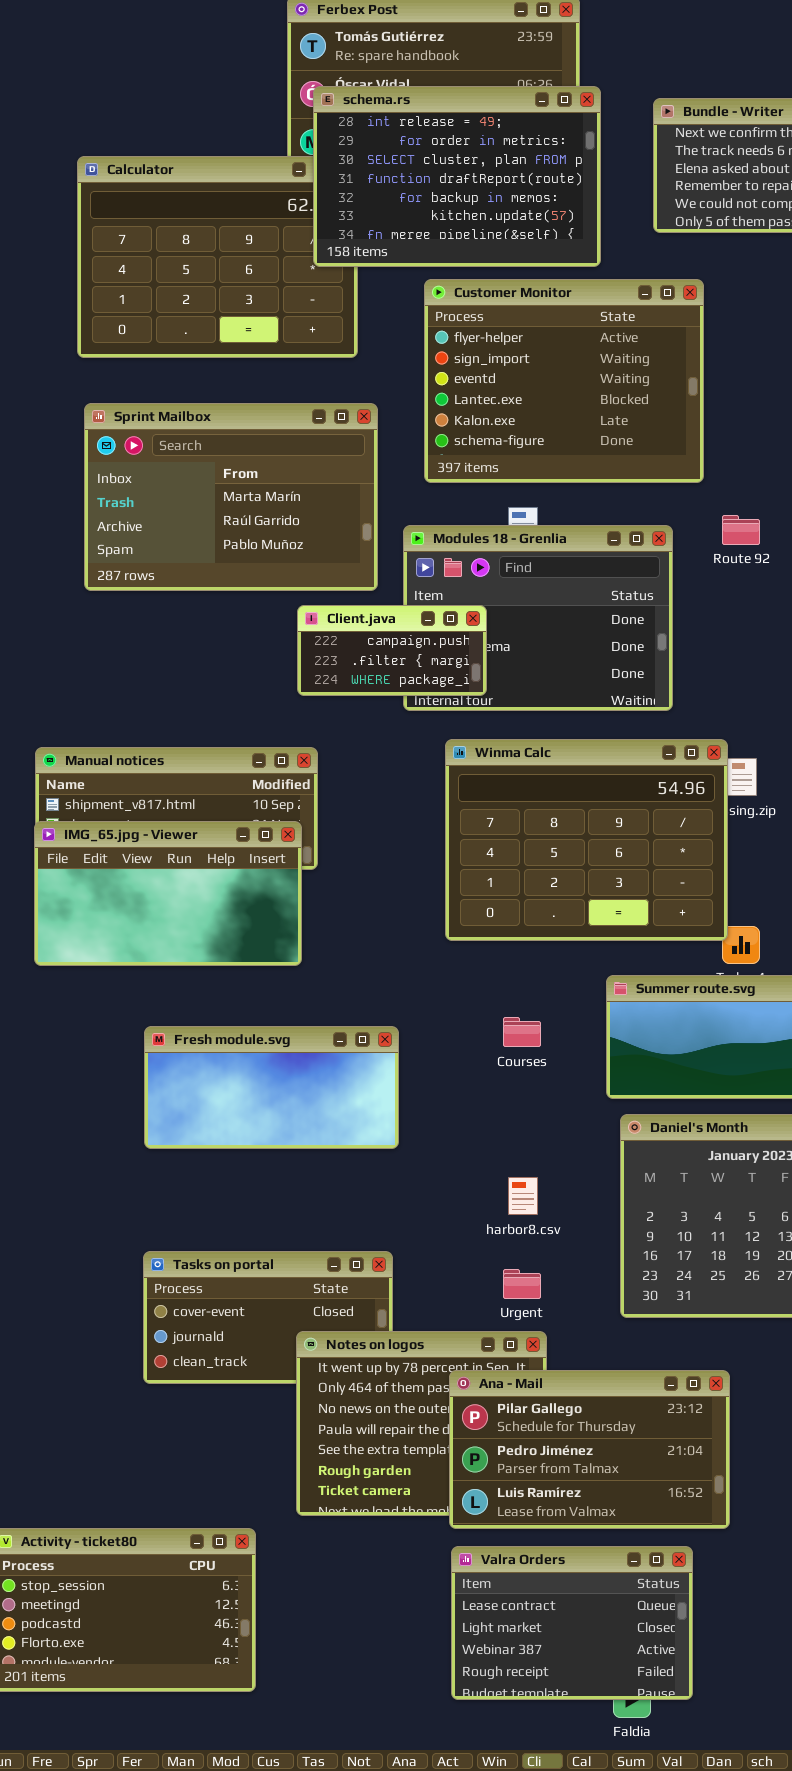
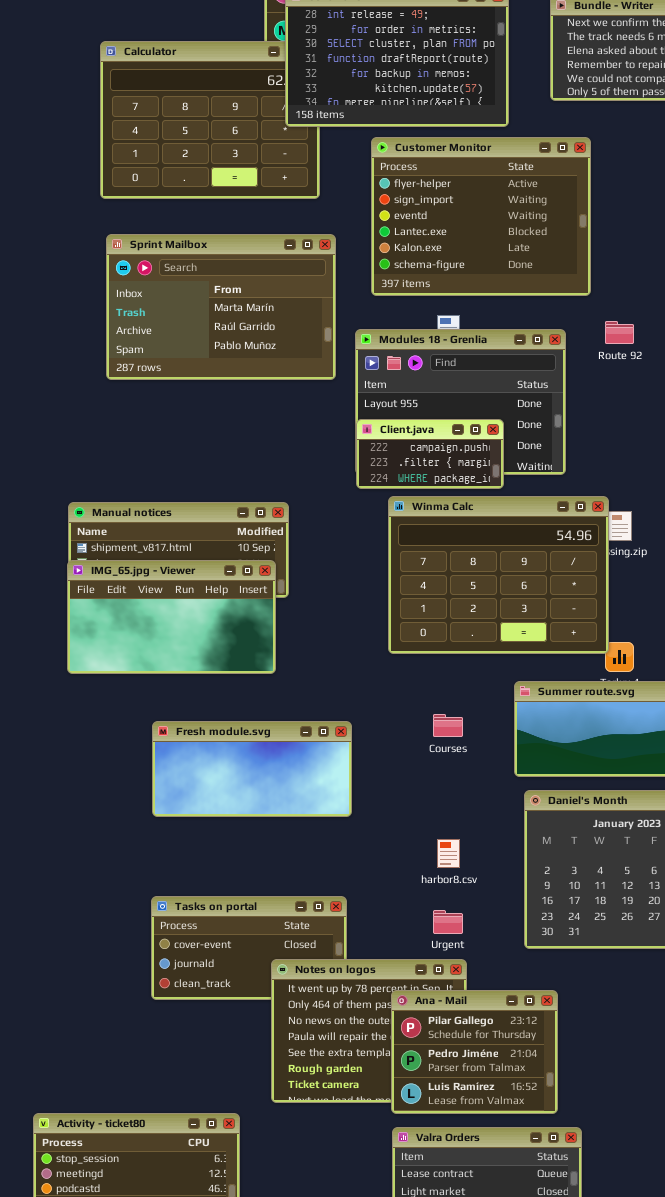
Client.java: [297,605,487,696] -> [356,419,504,489], moved
Ana - Mail: [449,1370,730,1529] -> [391,990,558,1114], resized

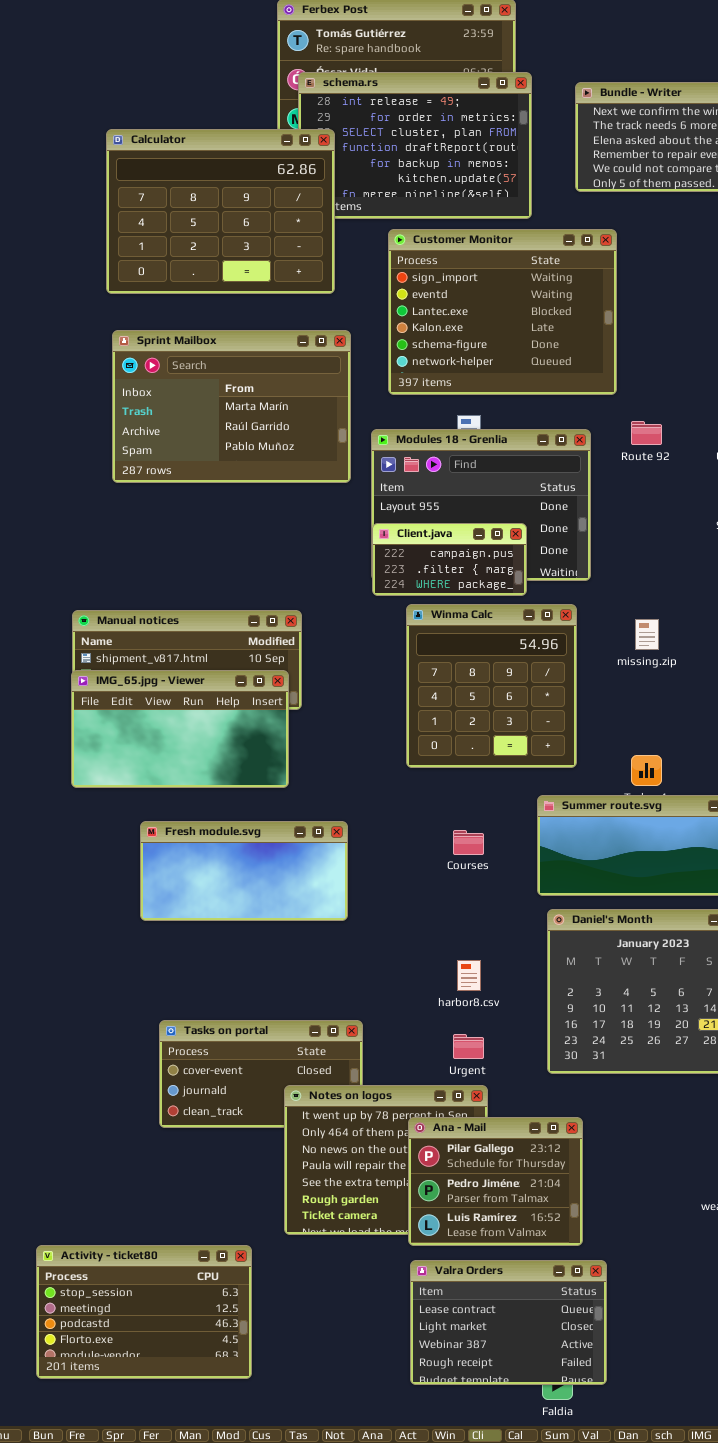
Calculator: [100,41,320,199] -> [106,129,335,294], raised
Customer Monitor: [371,137,591,296] -> [388,229,617,395], scrolled down 1 row
Winma Calc: [388,496,609,654] -> [406,604,577,768], resized
Fresh module.svg: [152,721,352,817] -> [140,821,348,921], moved

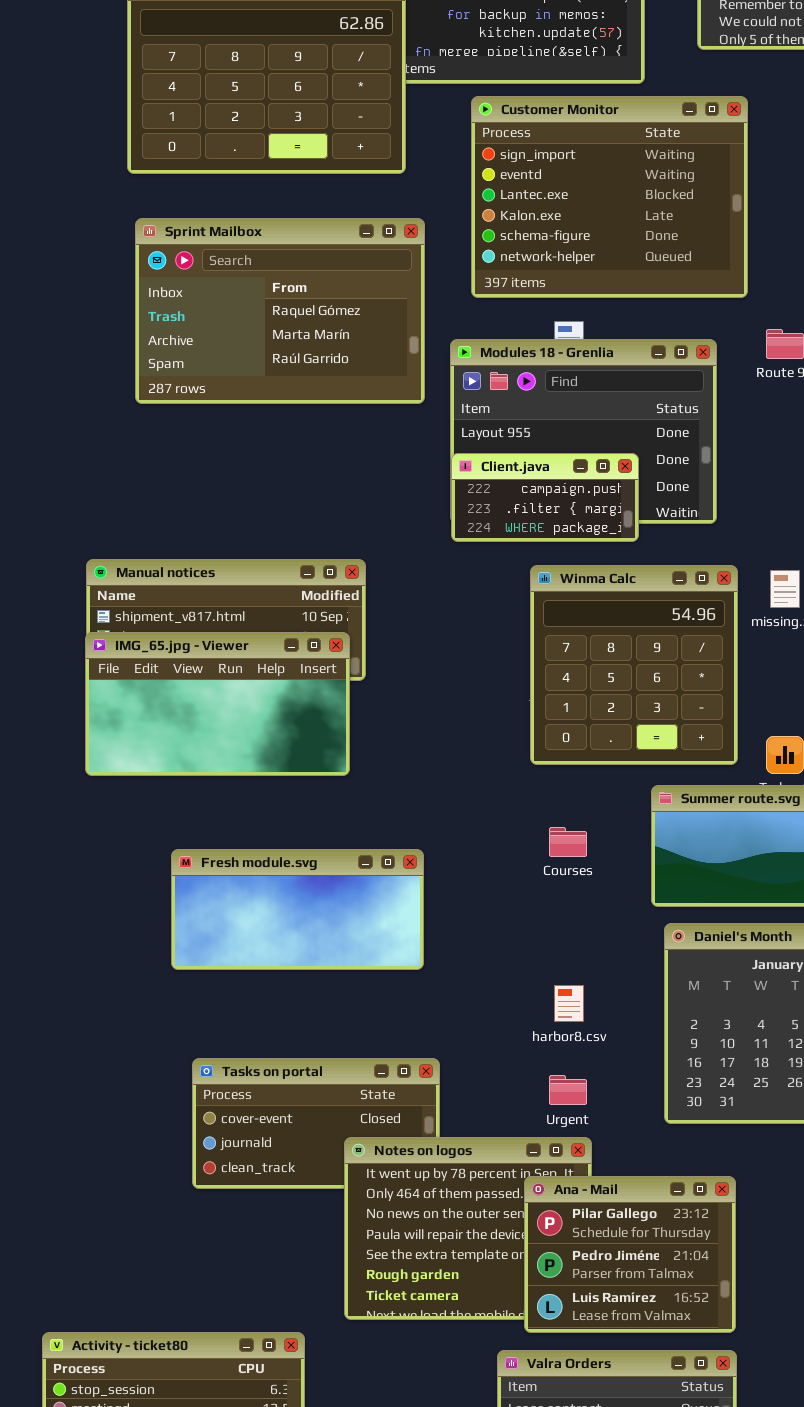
Sprint Mailbox: [112,330,351,483] -> [135,218,425,404], scrolled up 1 row
Winma Calc: [406,604,577,768] -> [530,565,738,765], moved
Fresh module.svg: [140,821,348,921] -> [171,849,424,970], moved
Ana - Mail: [408,1117,583,1246] -> [524,1176,736,1333], moved

